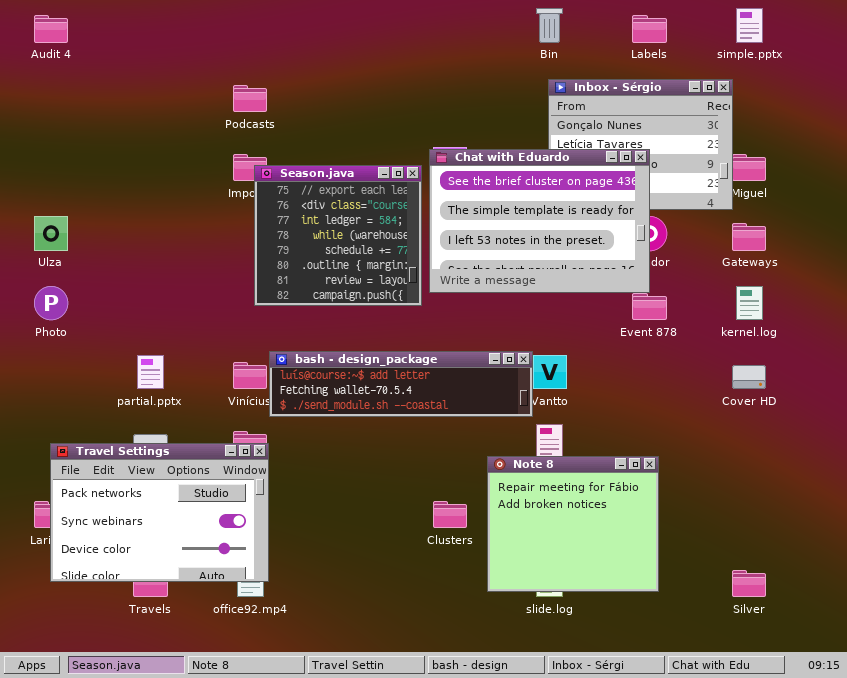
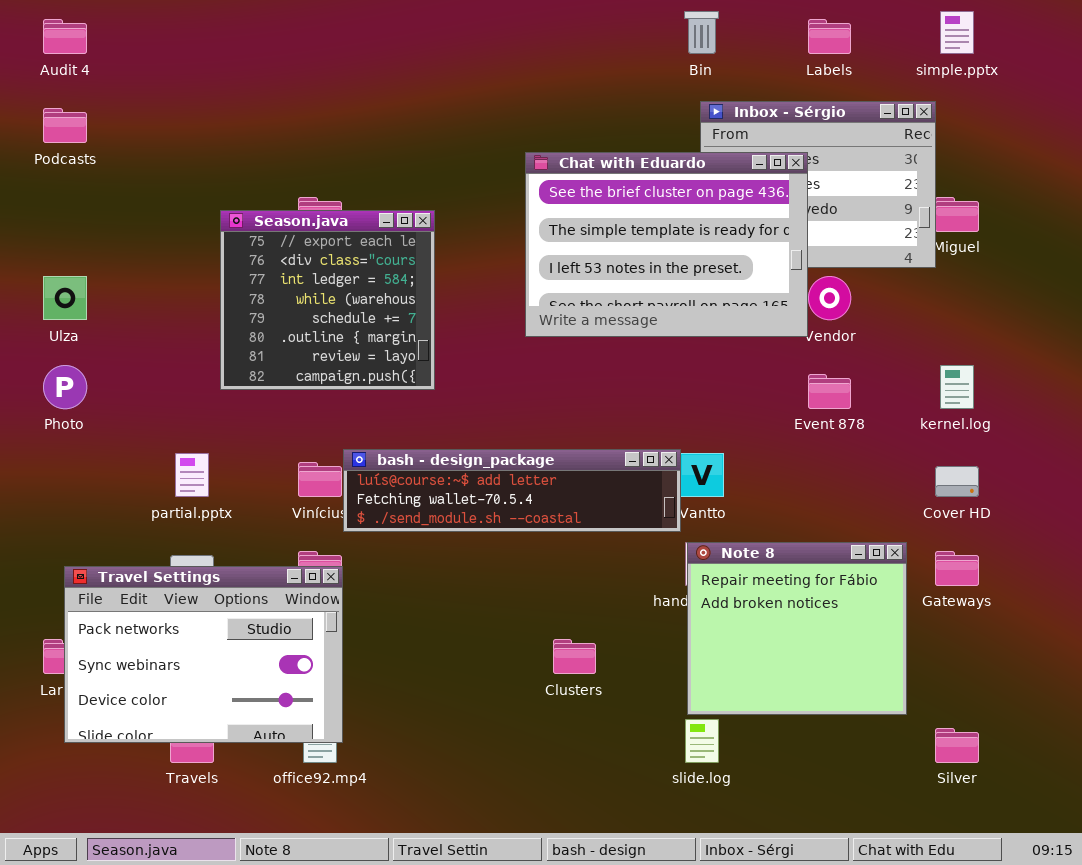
Podcasts: [233,85,267,112] -> [43,108,87,143], moved
Chat with Eduardo: [429,149,650,293] -> [525,152,808,337], moved
Season.java: [254,165,422,306] -> [220,210,435,390], moved
Gateways: [732,223,766,251] -> [935,551,979,586], moved
Note 8: [487,456,659,592] -> [687,542,907,715], moved

